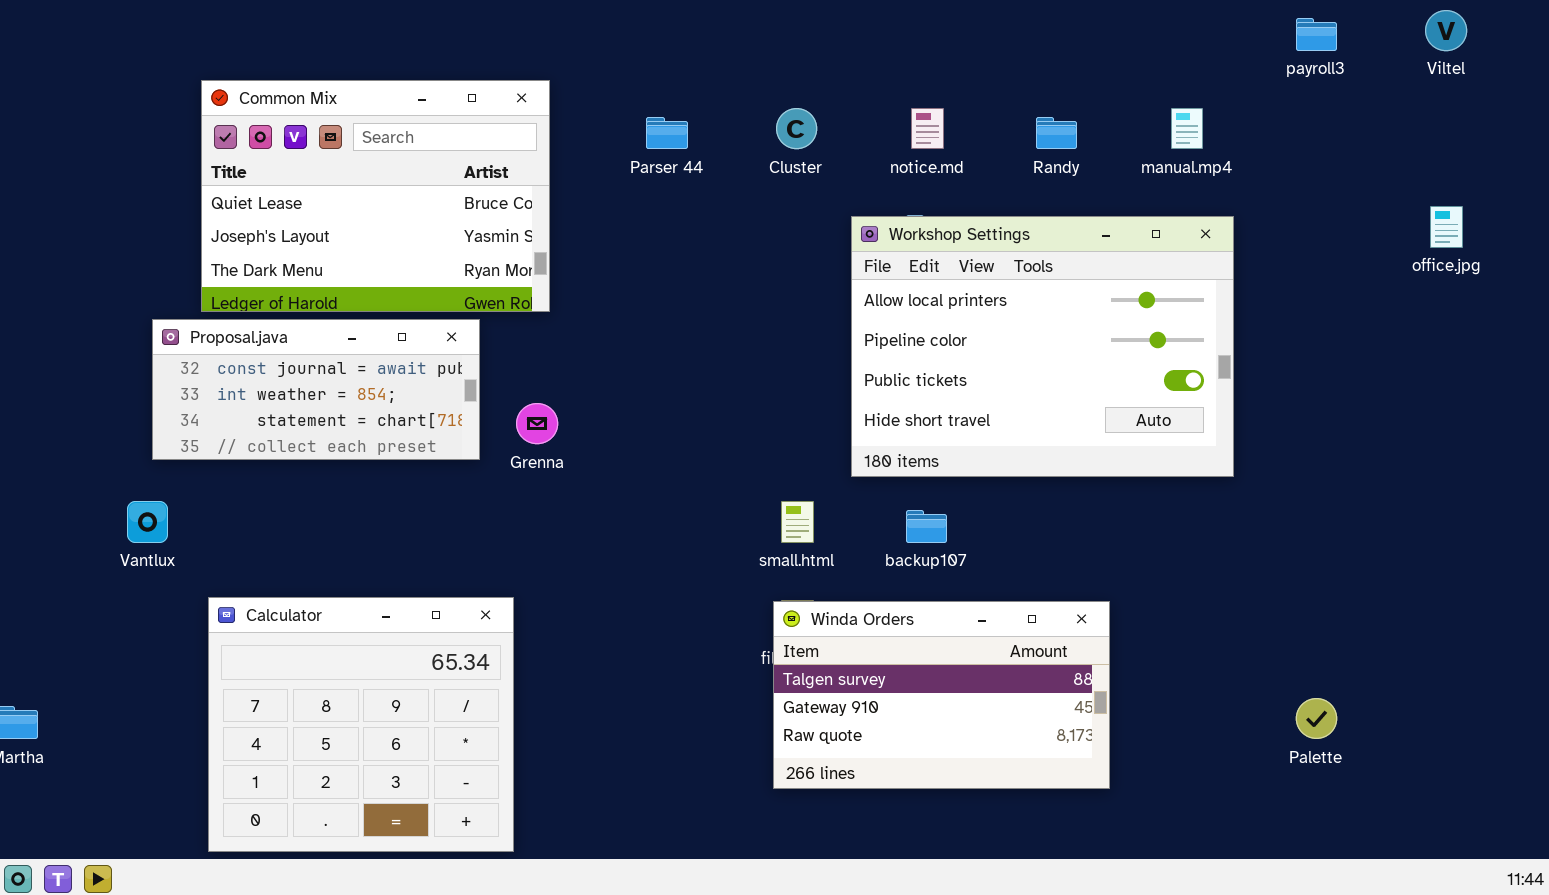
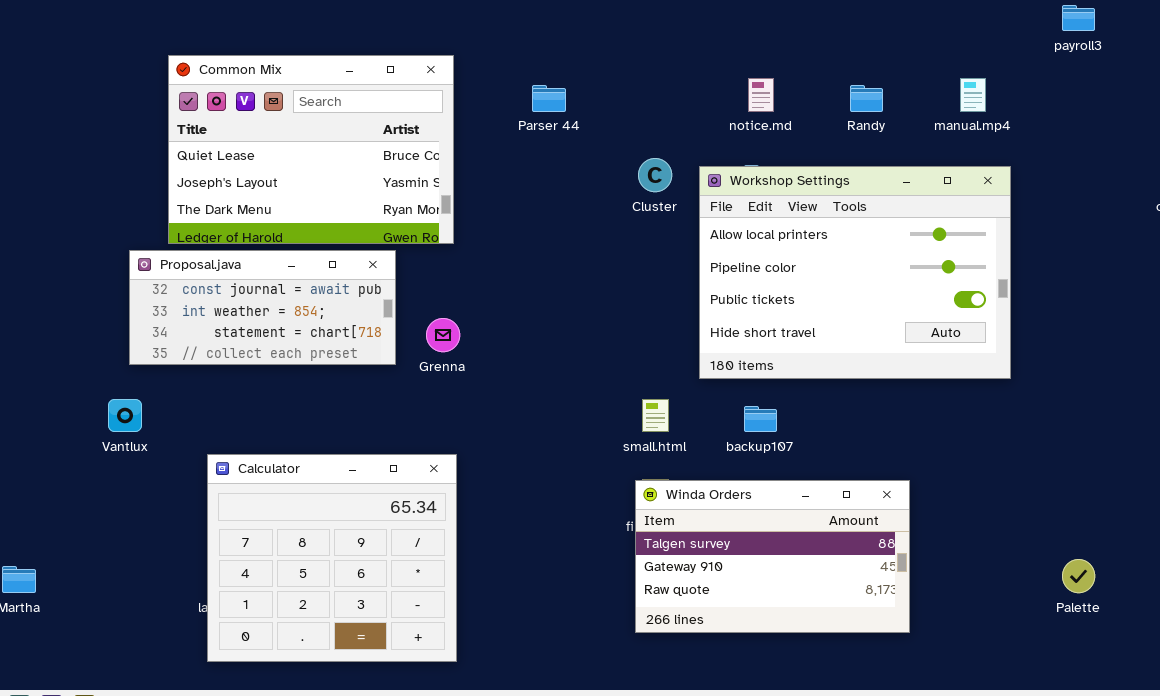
Cluster: [776,108,817,149] -> [638,158,672,192], moved
Calculator: [208,597,514,852] -> [207,454,457,662], moved

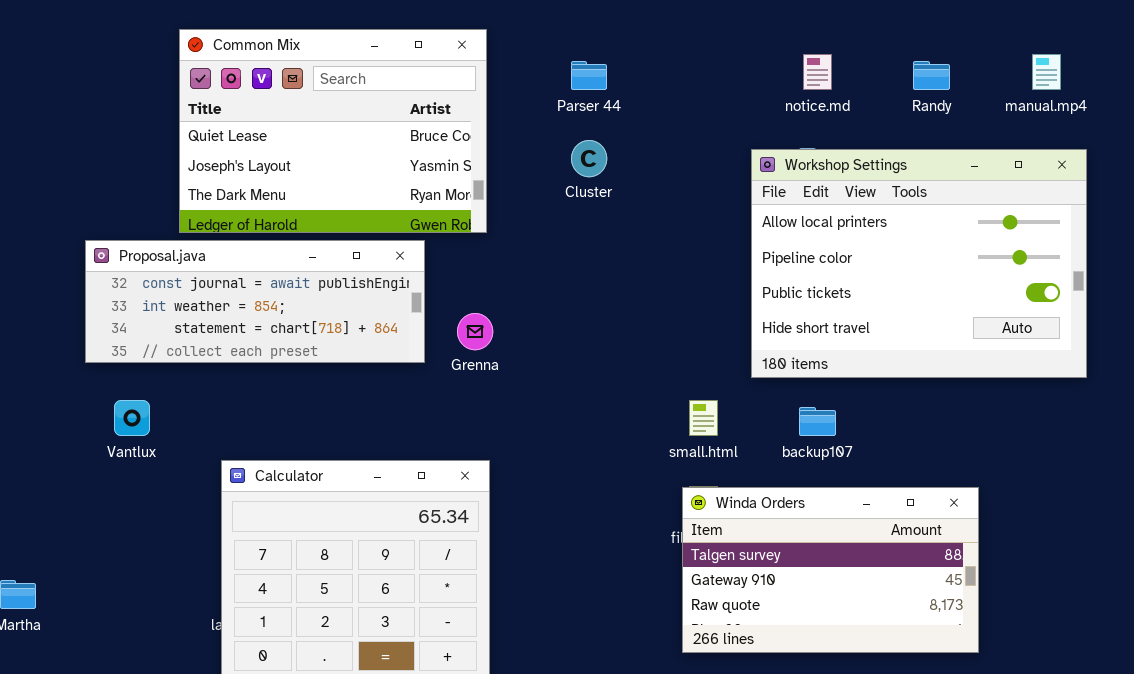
Cluster: [638,158,672,192] -> [571,140,607,177], moved
Proposal.java: [129,250,396,365] -> [85,240,425,363], resized

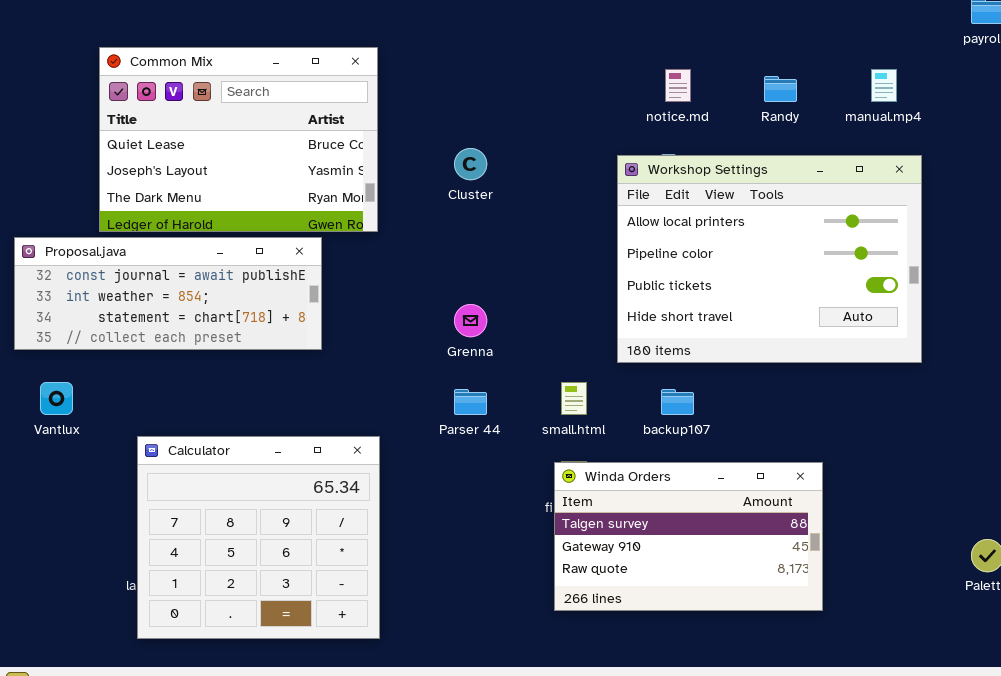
Parser 44: [571,61,607,90] -> [454,389,487,415], moved
Grenna: [457,313,493,350] -> [454,304,487,337], moved

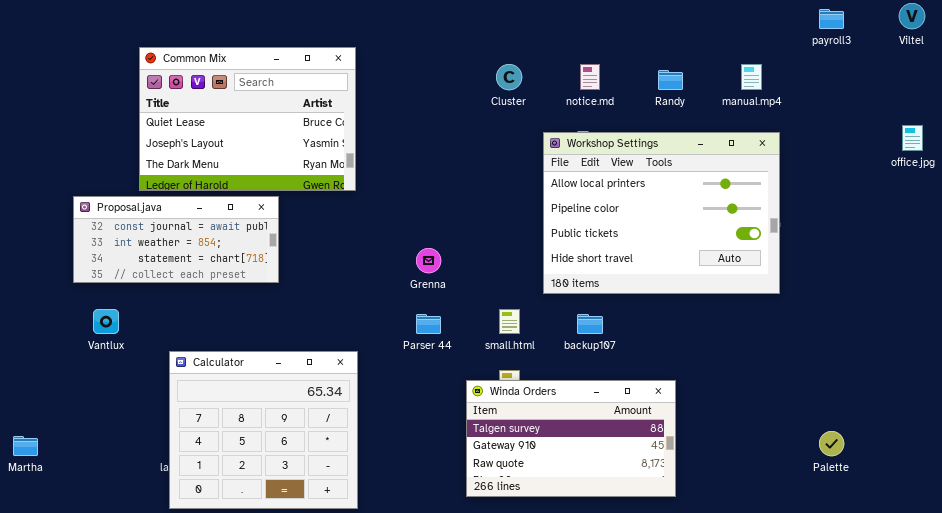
Cluster: [454,148,487,180] -> [496,64,522,90], moved
Proposal.java: [14,237,322,350] -> [73,196,279,283], resized
Winda Orders: [554,462,823,611] -> [466,380,676,497], moved

